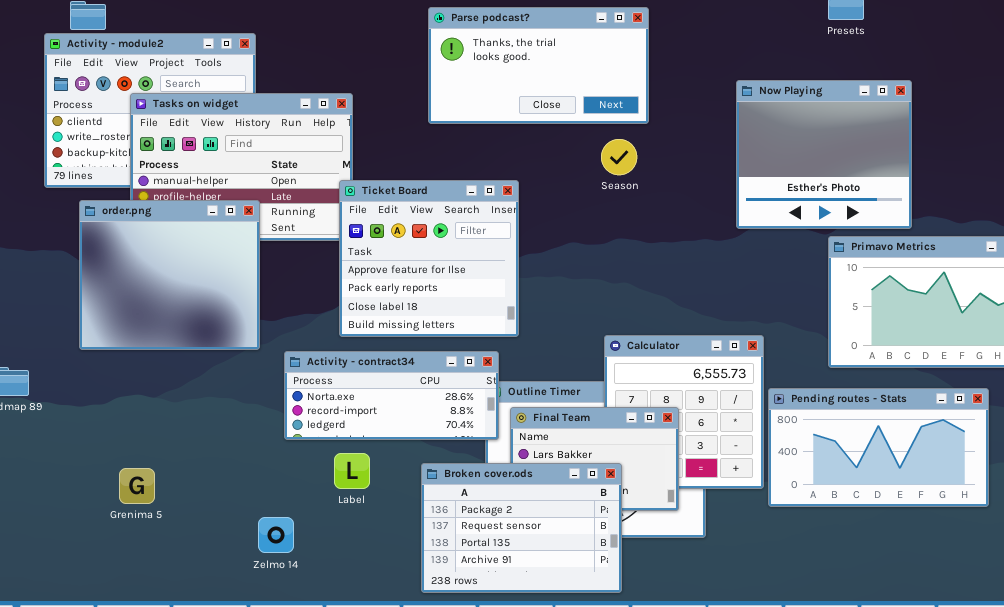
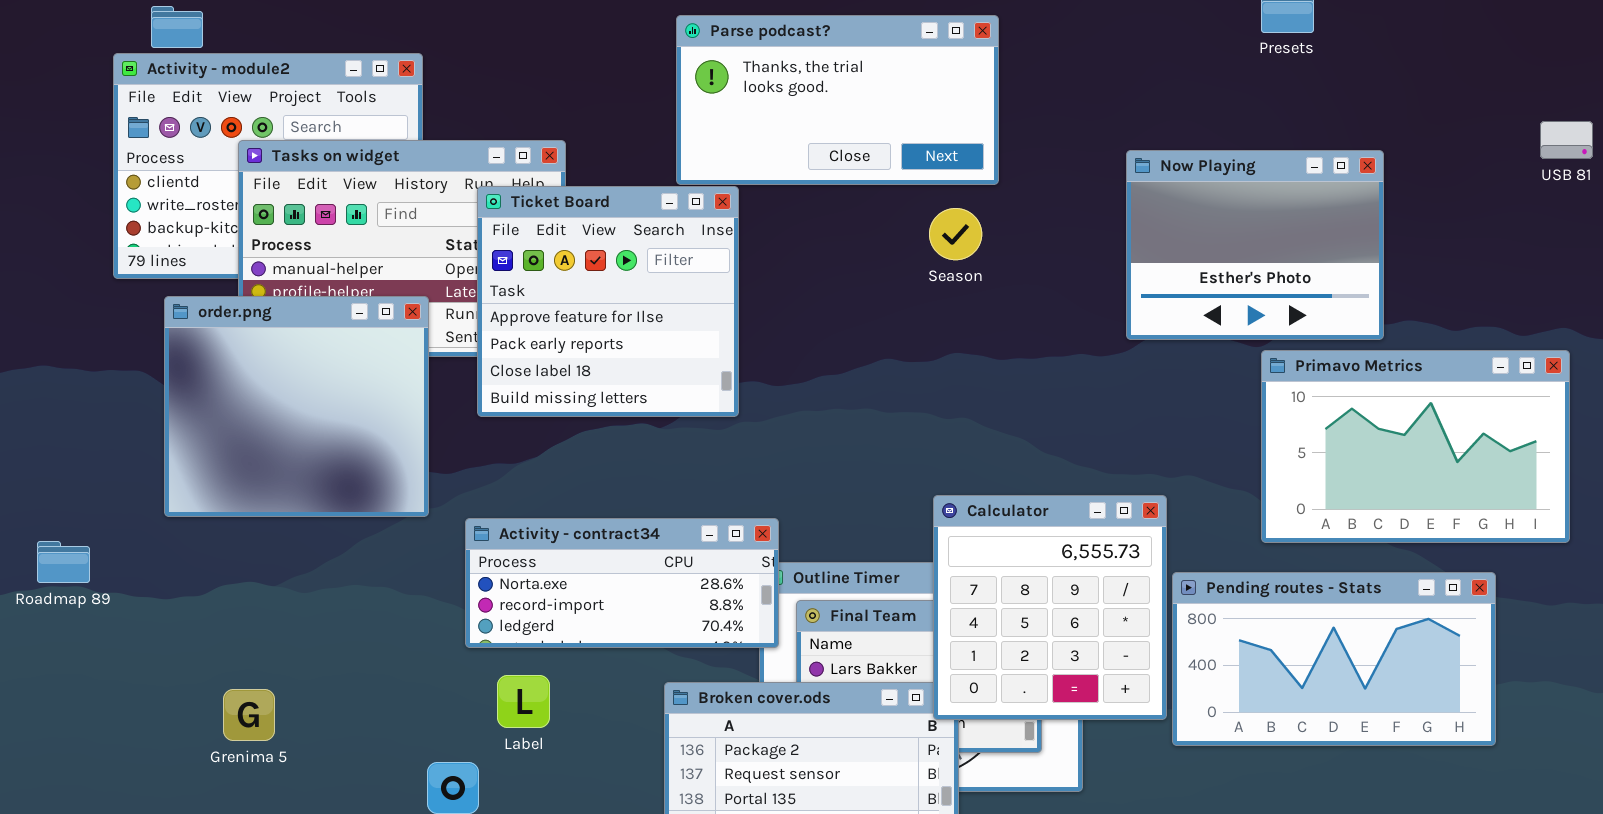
Now Playing: [736,80,912,229] -> [1126,150,1384,340], resized
Ticket Board: [339,180,519,337] -> [477,186,739,417], moved
Calculator: [604,335,764,489] -> [933,495,1167,720], raised
Label: [334,453,370,489] -> [497,675,550,728], moved

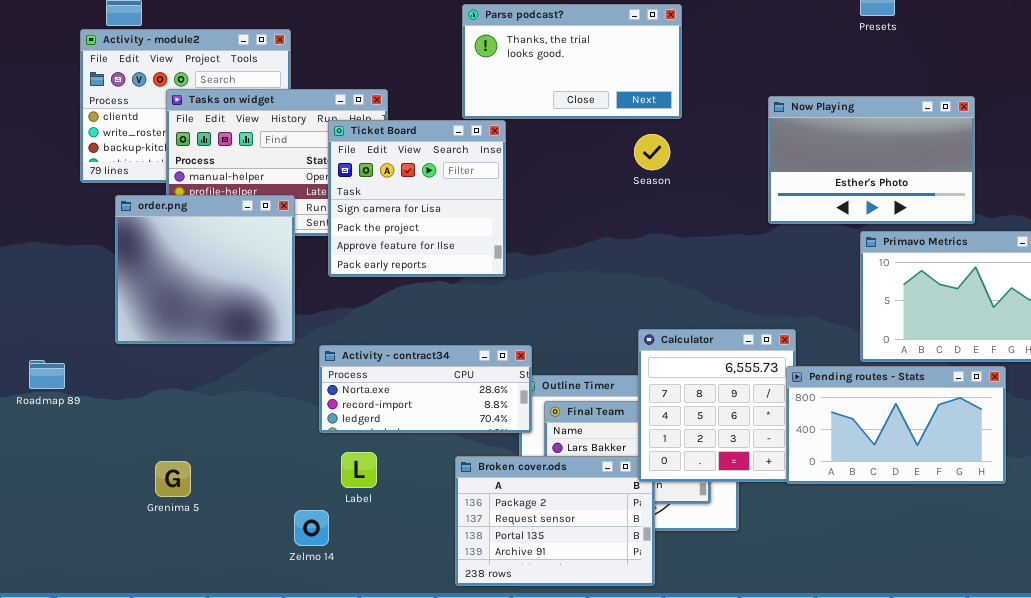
Now Playing: [1126,150,1384,340] -> [768,96,975,224], resized
Ticket Board: [477,186,739,417] -> [328,120,506,277], scrolled up 2 rows
Pending routes - Stats: [1172,572,1496,746] -> [786,366,1006,484], moved

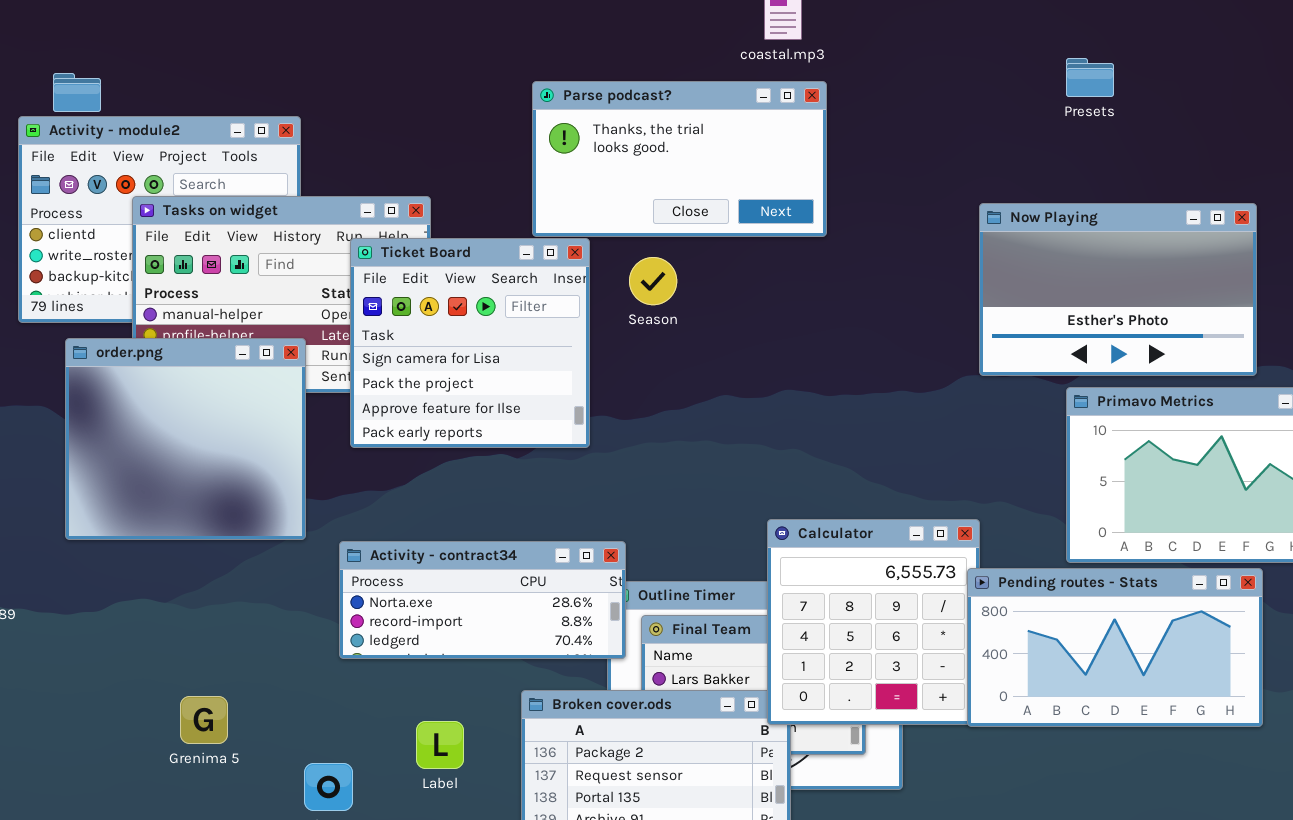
Now Playing: [768,96,975,224] -> [979,203,1257,376], moved
Season: [634,134,670,170] -> [629,257,677,305], moved
Label: [341,452,377,488] -> [416,721,464,769], moved
Grenima 5: [155,461,191,497] -> [180,696,228,744], moved

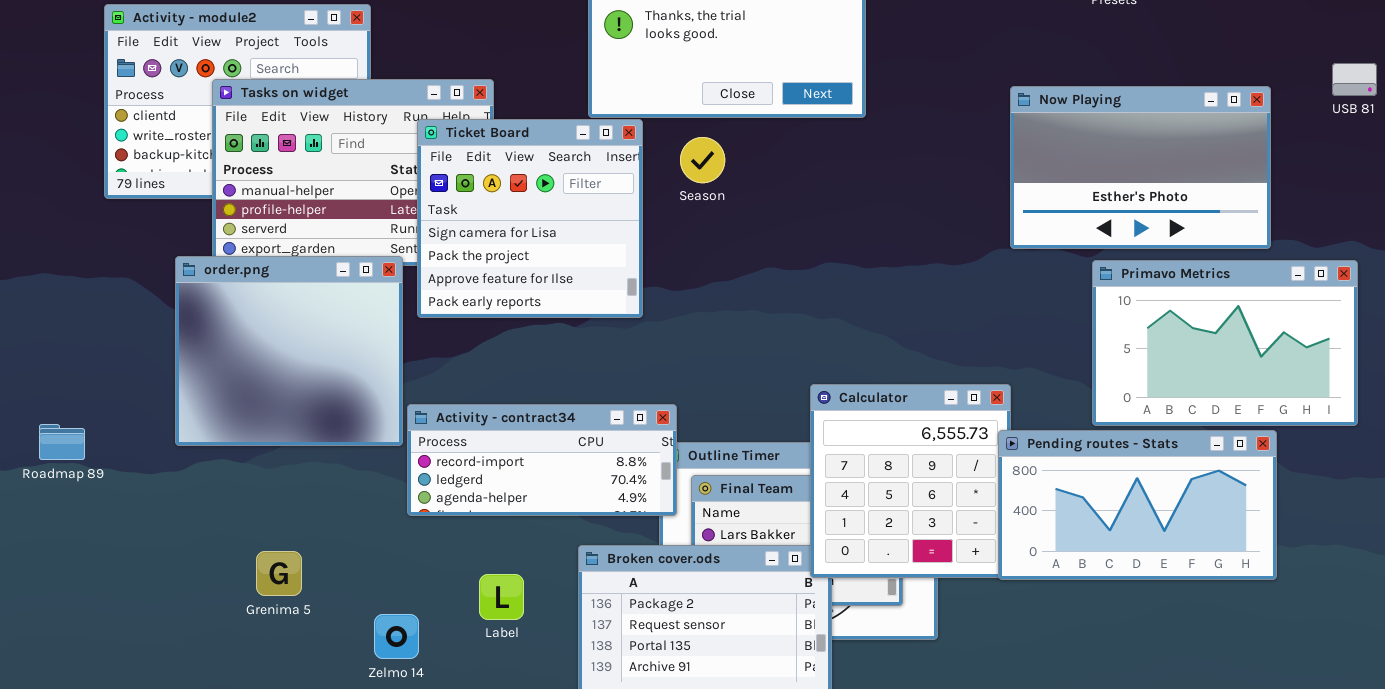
order.png: [65,338,306,540] -> [175,256,403,446], moved
Activity - contract34: [339,541,626,659] -> [407,404,677,516], scrolled down 1 row

